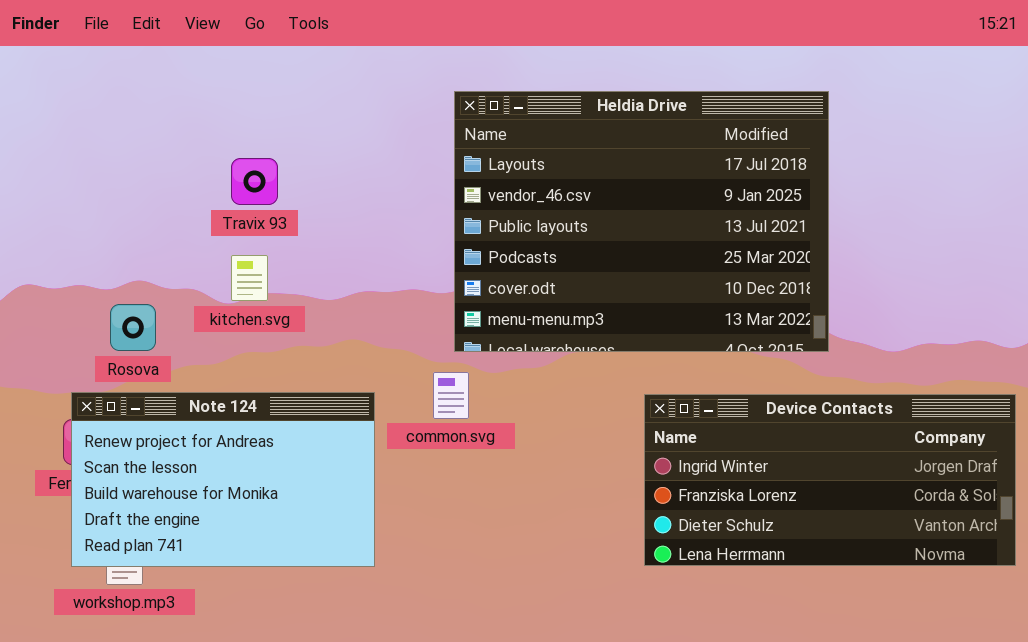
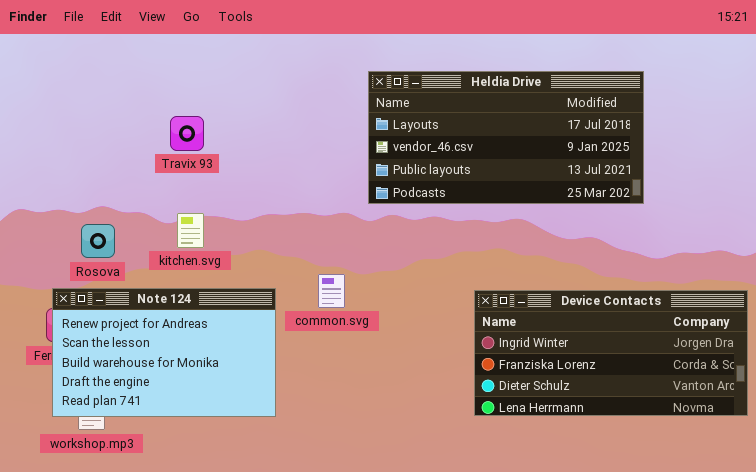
Heldia Drive: [454,91,829,352] -> [368,71,644,204], moved, resized
kitchen.svg: [231,255,268,301] -> [177,213,204,248], moved

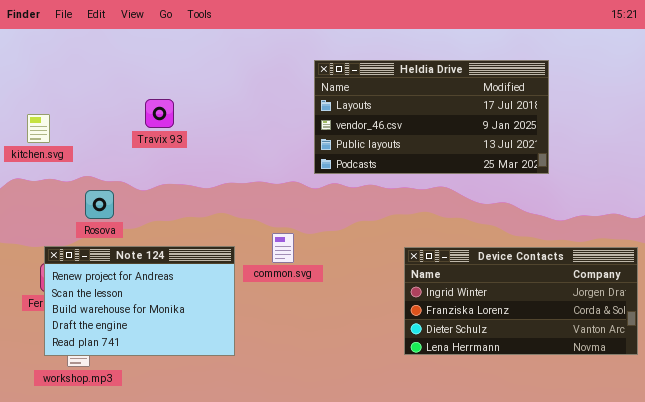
kitchen.svg: [177,213,204,248] -> [27,114,50,143], moved
Rosova: [81,224,115,258] -> [85,190,114,219], moved

